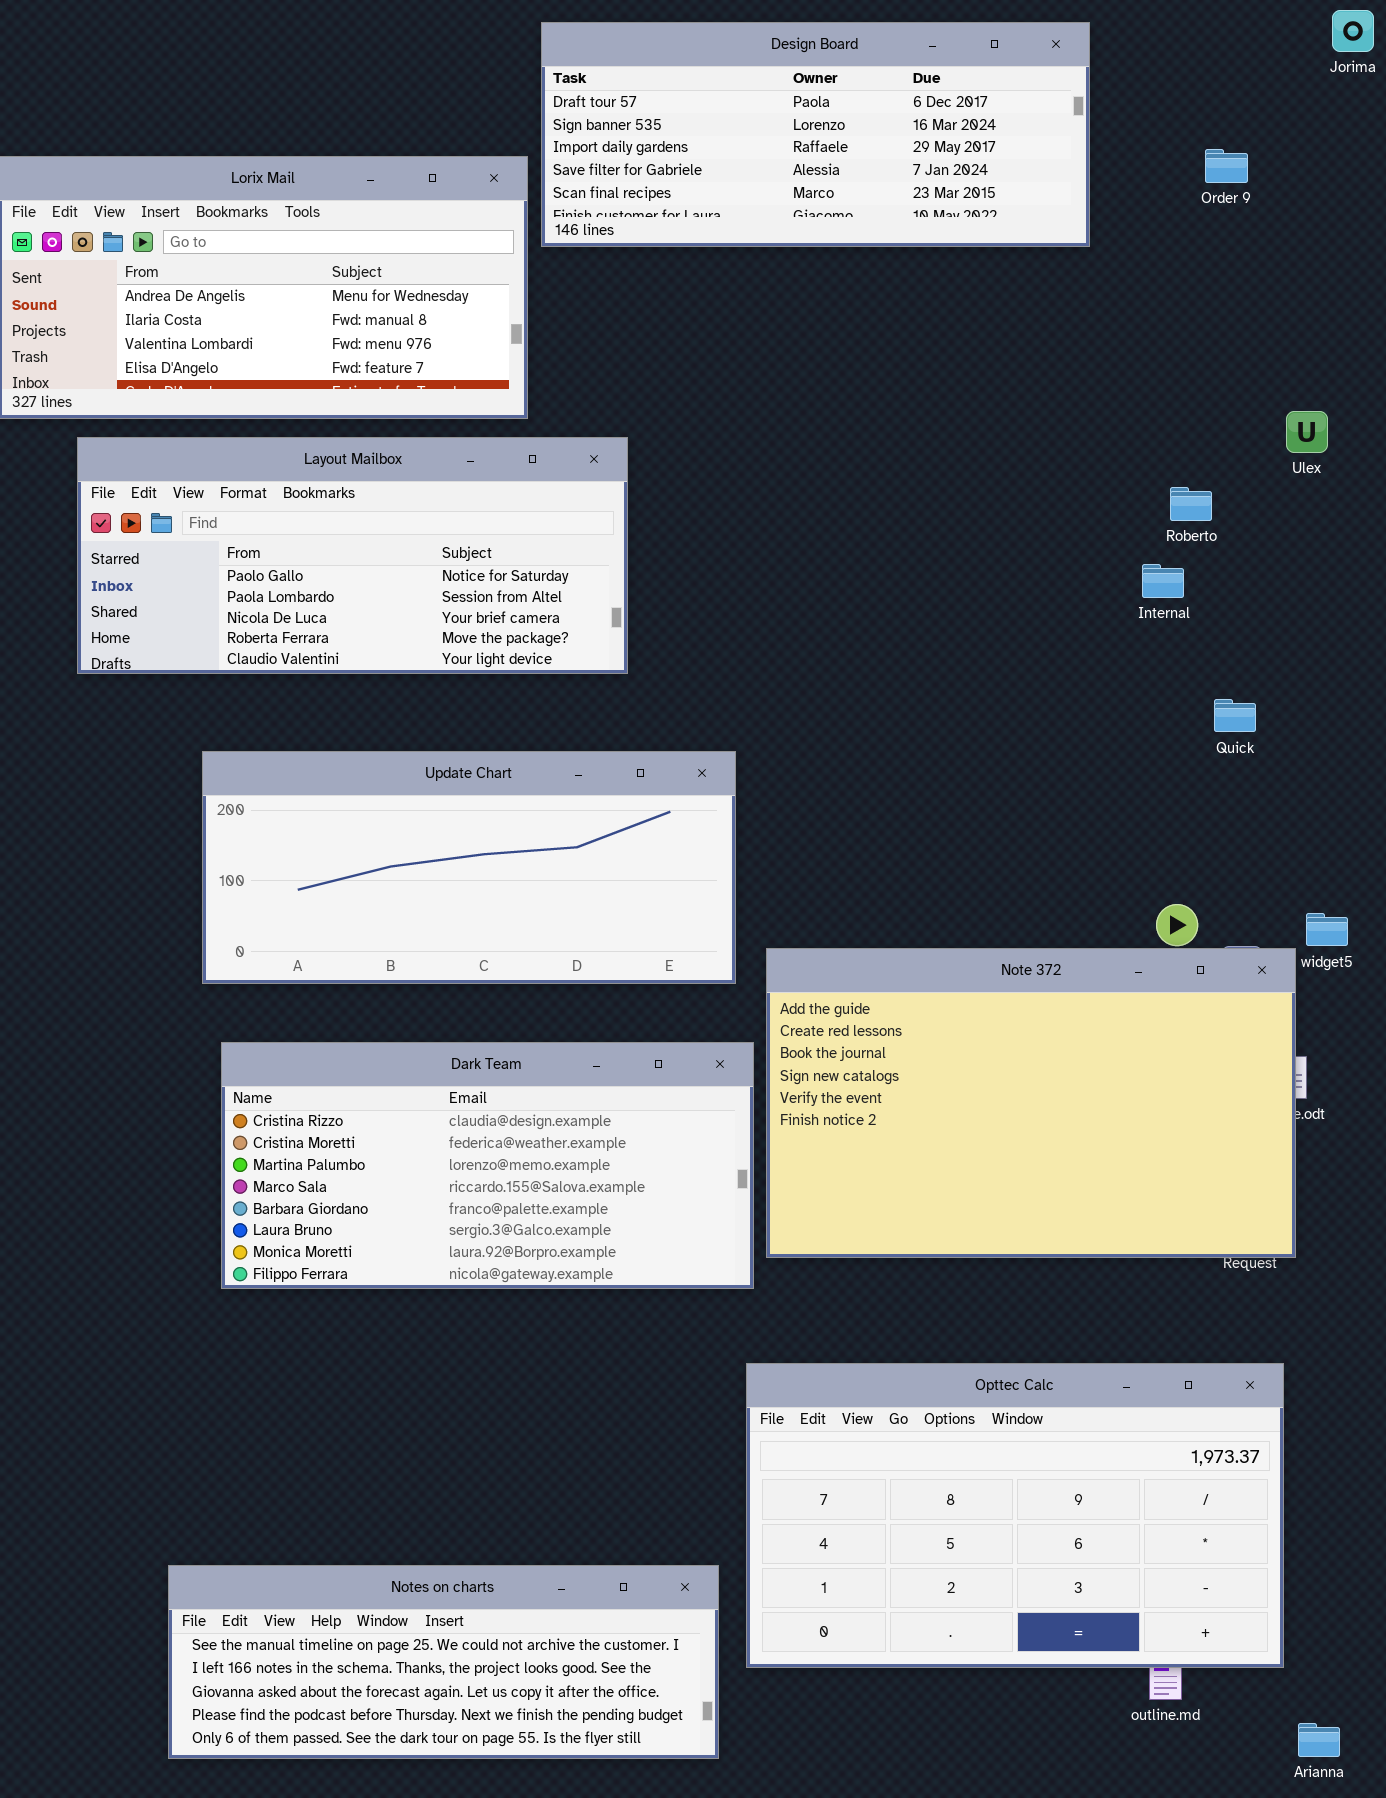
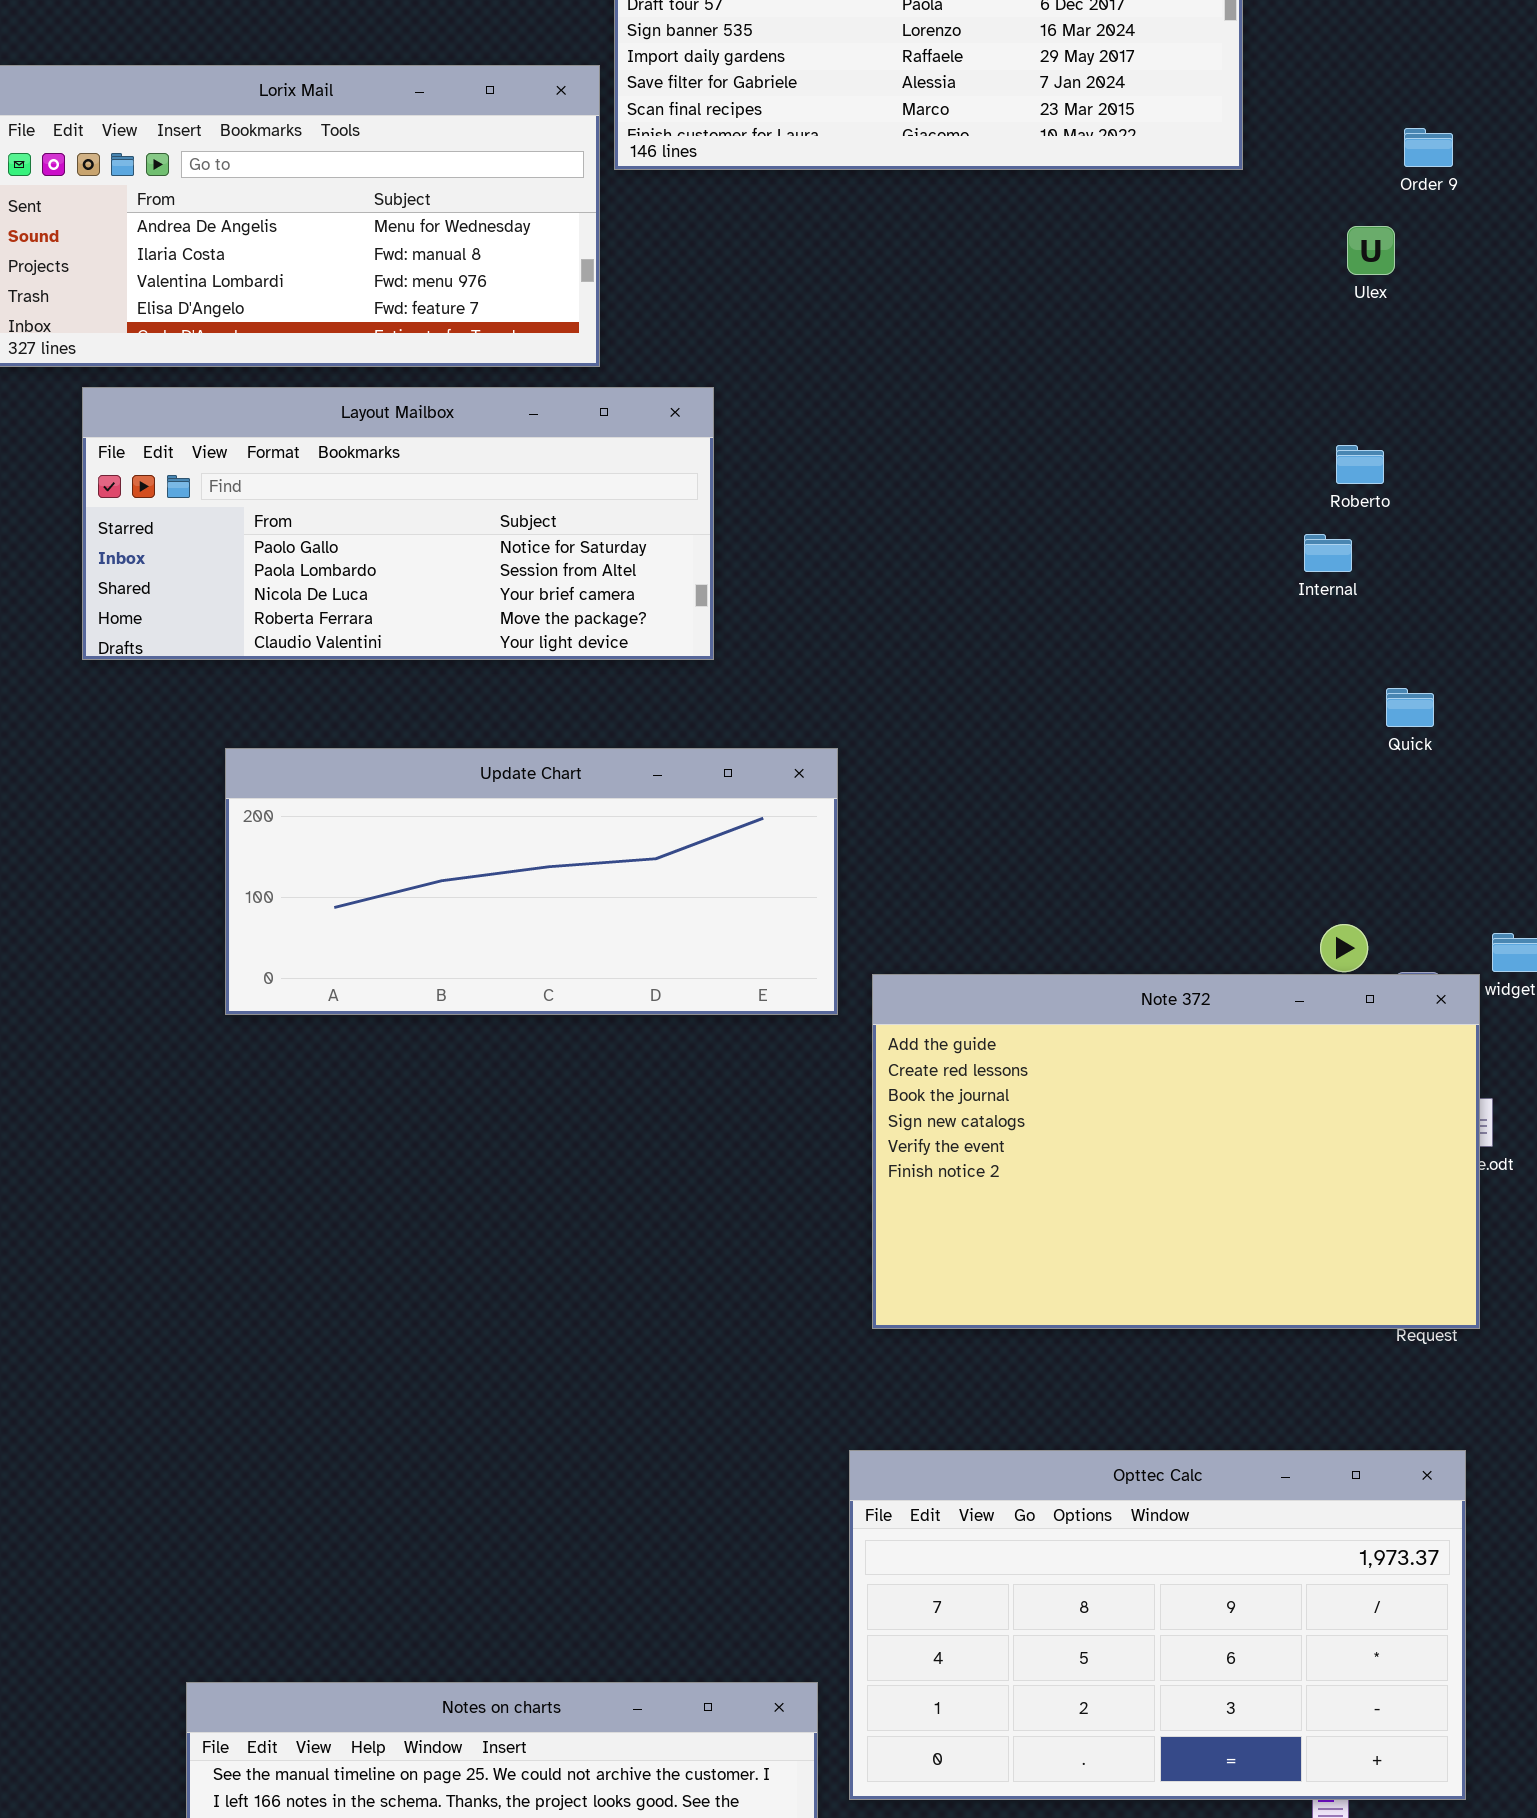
Order 9: [1205,149,1248,183] -> [1404,128,1453,167], moved
Ulex: [1286,411,1328,453] -> [1347,226,1395,275], moved
Dark Team: [221,1042,754,1289] -> none, closed

